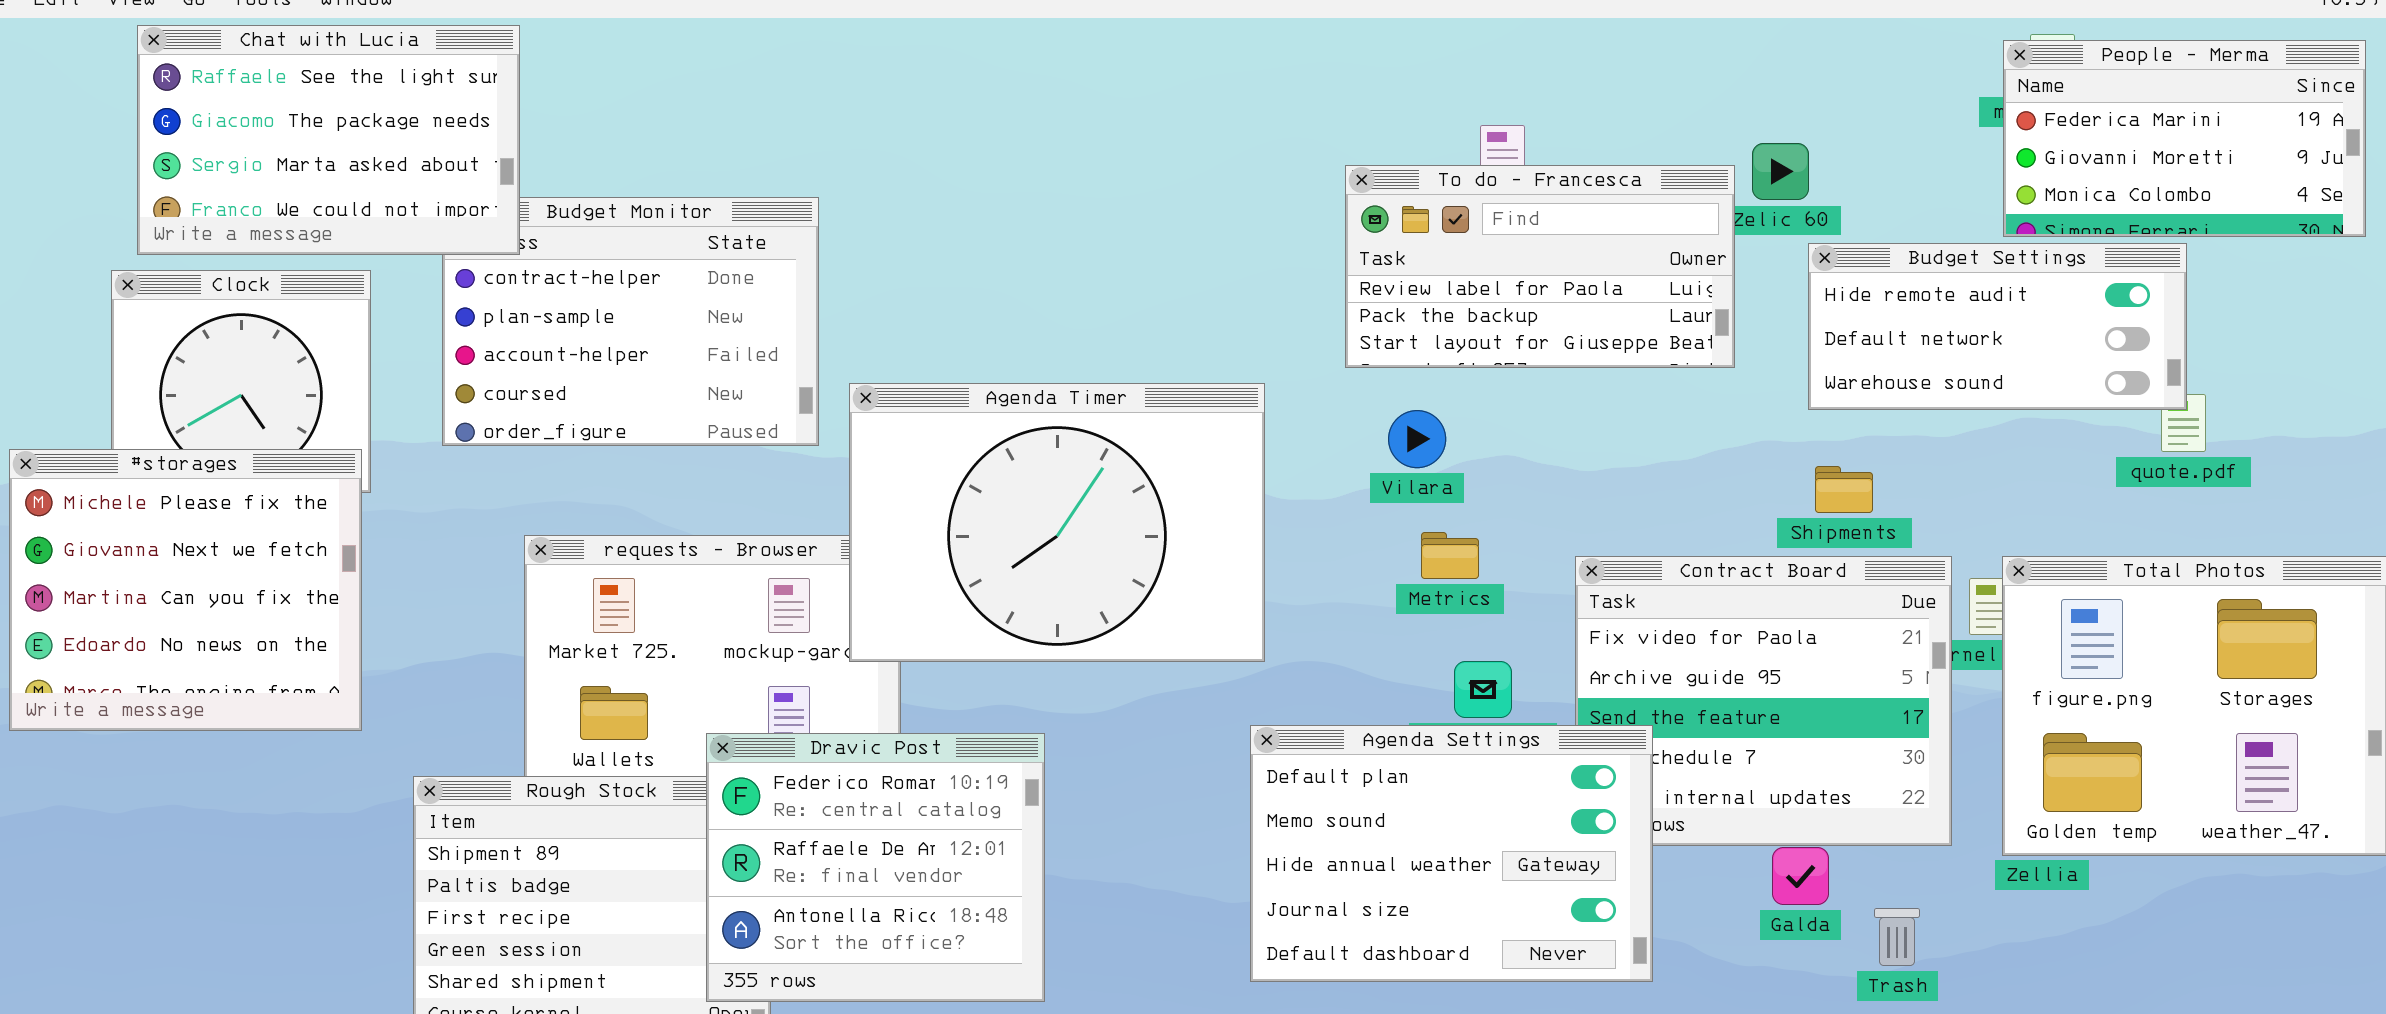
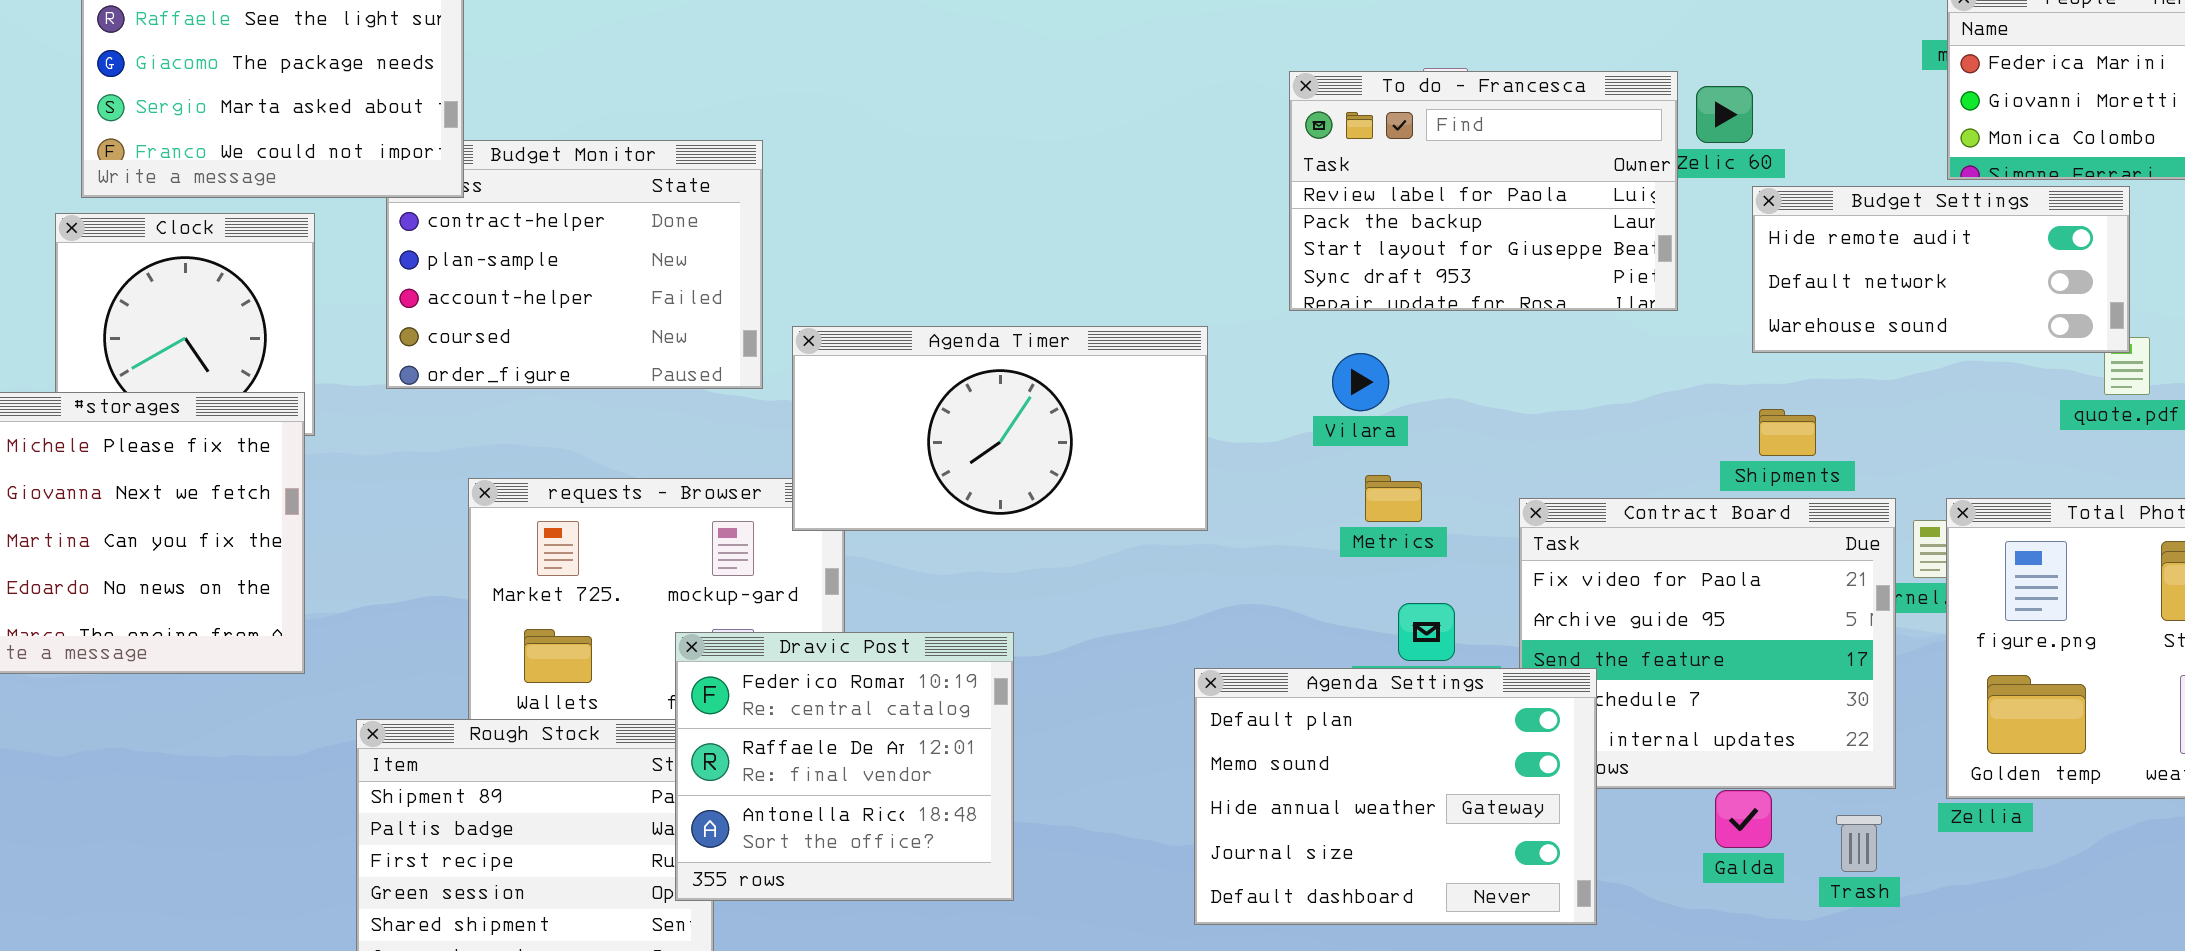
To do - Francesca: [1345,165,1735,368] -> [1289,71,1678,311], resized
Agenda Timer: [849,383,1265,662] -> [792,326,1208,531], resized
Dravic Post: [706,733,1045,1002] -> [675,632,1014,901], moved
Trash: [1874,908,1920,966] -> [1836,815,1882,872], moved

